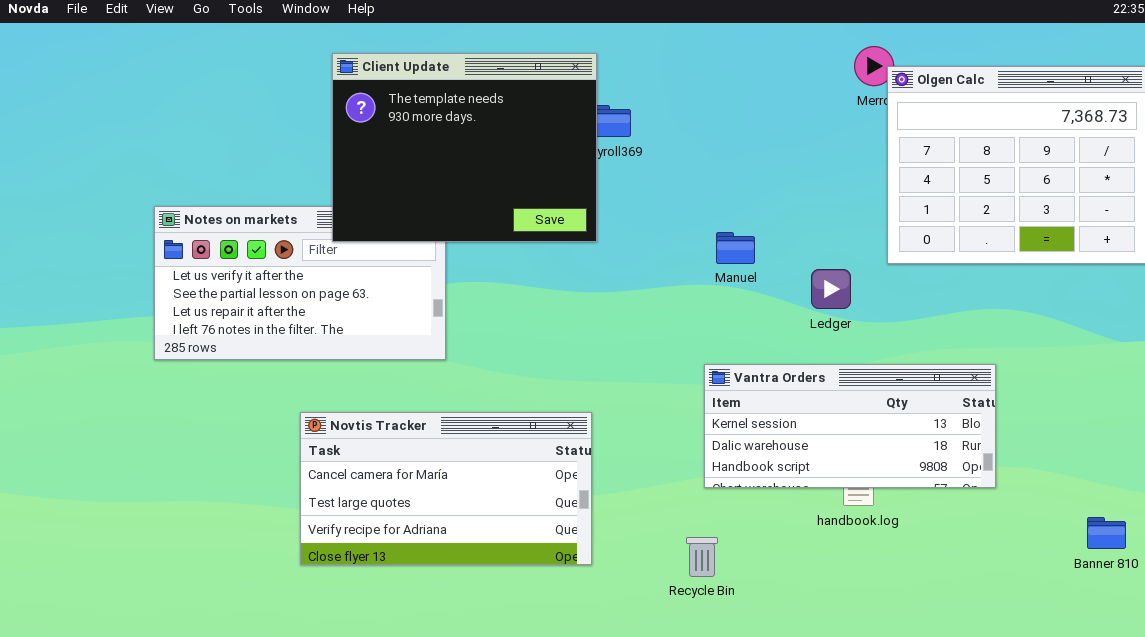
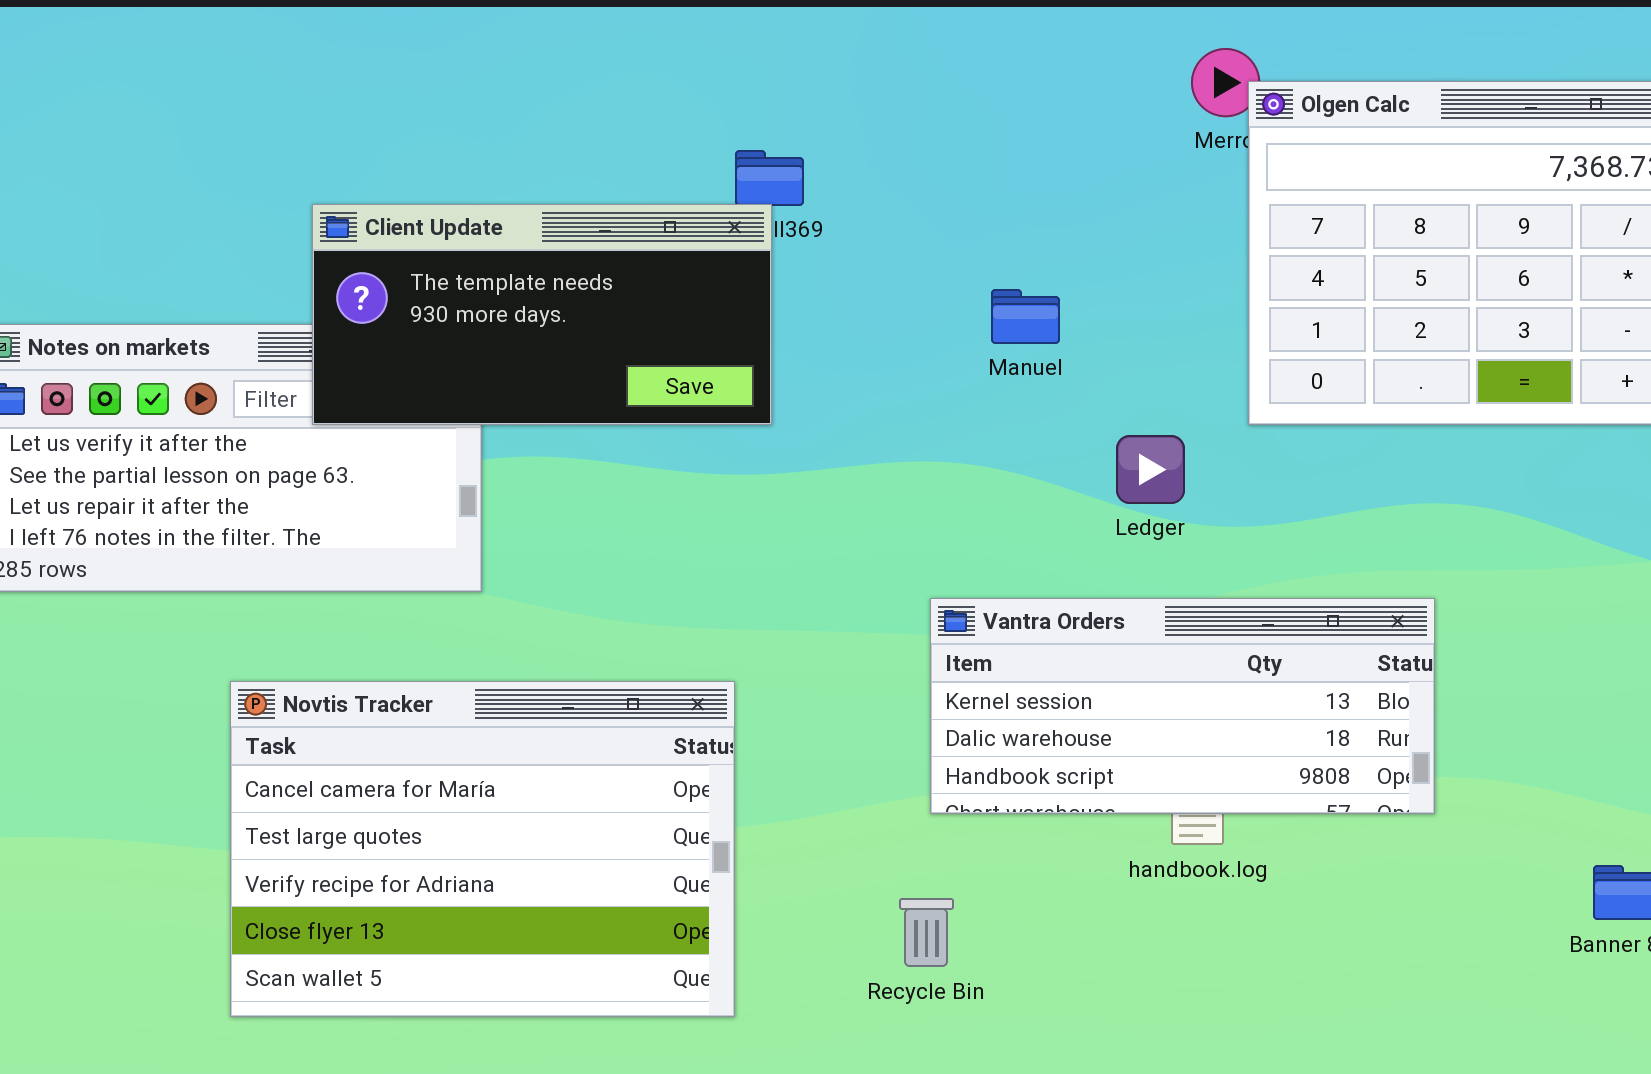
Client Update: [332,53,597,242] -> [312,204,772,425], moved, resized
Manuel: [716,232,755,264] -> [991,289,1060,344], moved
Novtis Tracker: [300,412,592,565] -> [230,681,735,1017], resized

